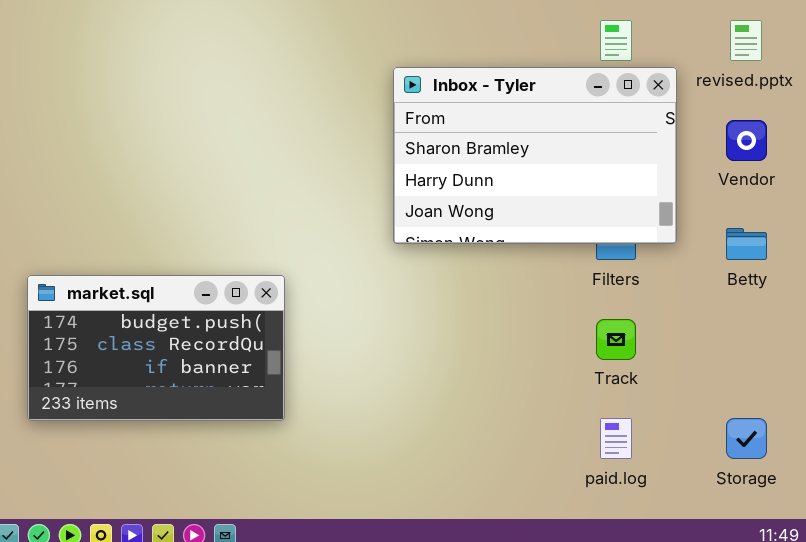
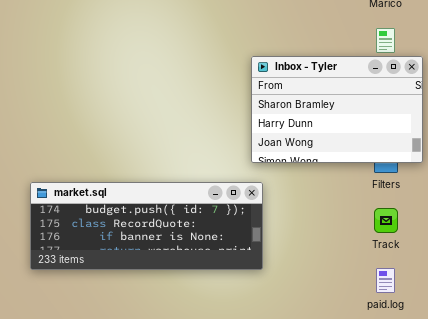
market.sql: [27,275,285,421] -> [30,182,263,270], resized

